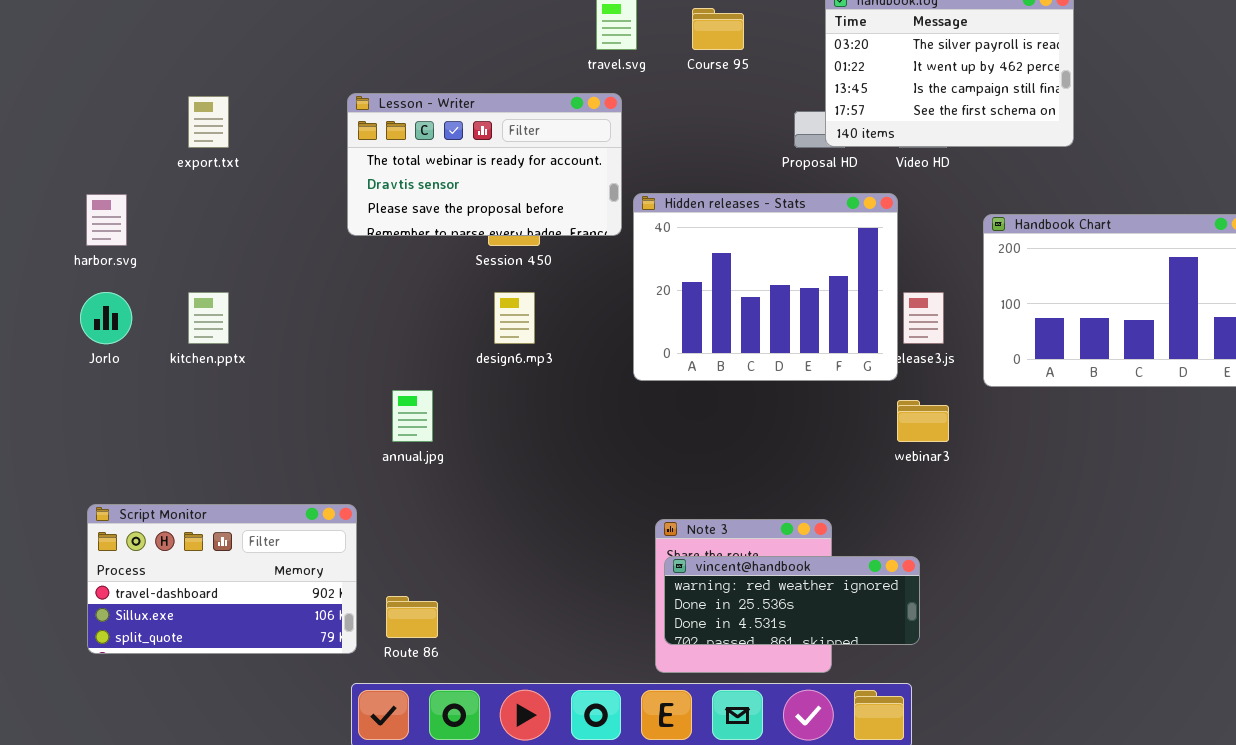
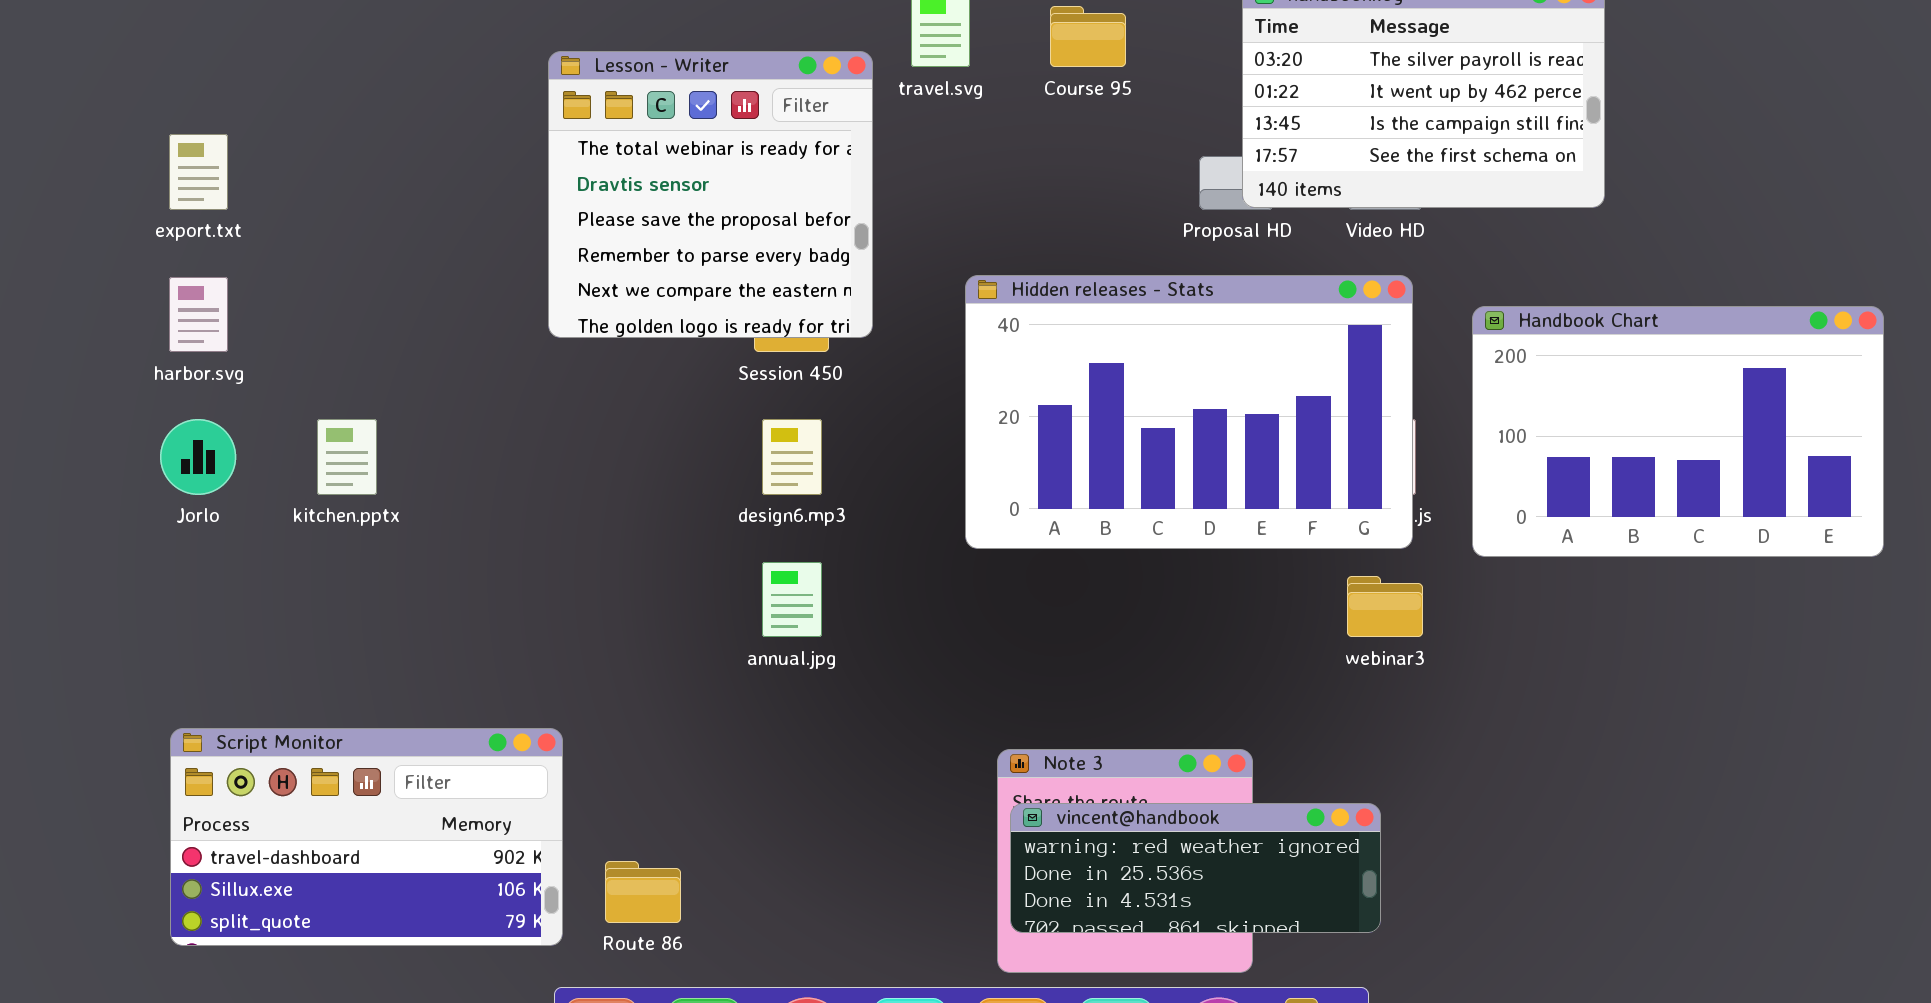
Lesson - Writer: [347,93,622,236] -> [548,51,873,338], resized
export.txt: [188,96,229,148] -> [169,134,228,210], moved
Hidden releases - Stats: [633,193,898,381] -> [965,275,1413,549], resized
annual.jpg: [392,390,433,442] -> [762,562,822,637], moved

